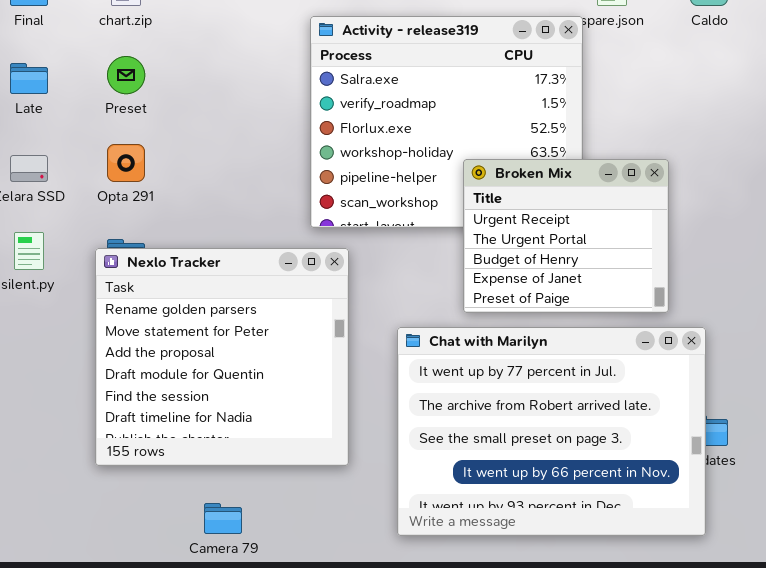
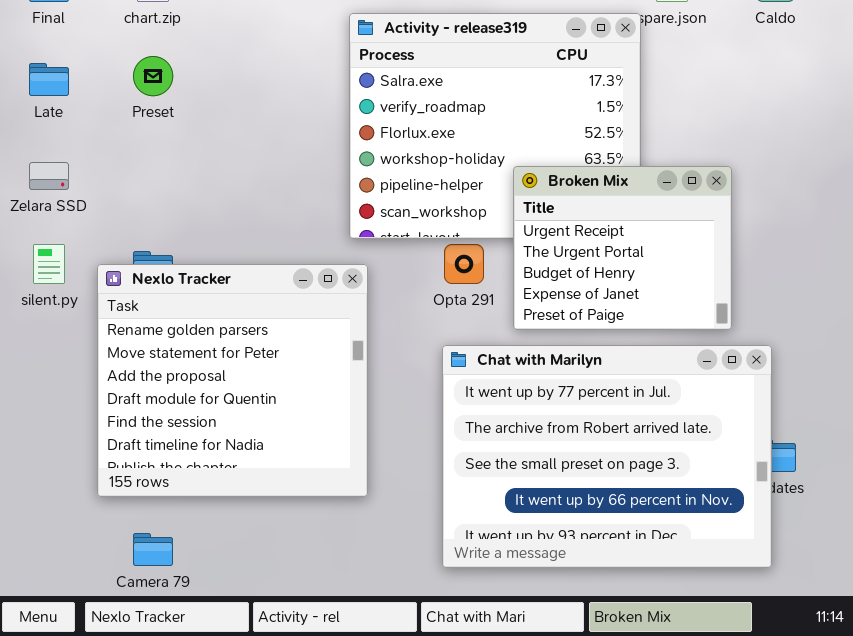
Opta 291: [107,144,145,182] -> [444,244,484,284], moved
Nexlo Tracker: [95,248,349,466] -> [97,264,368,497], moved
Camera 79: [204,503,242,534] -> [133,533,173,566], moved

